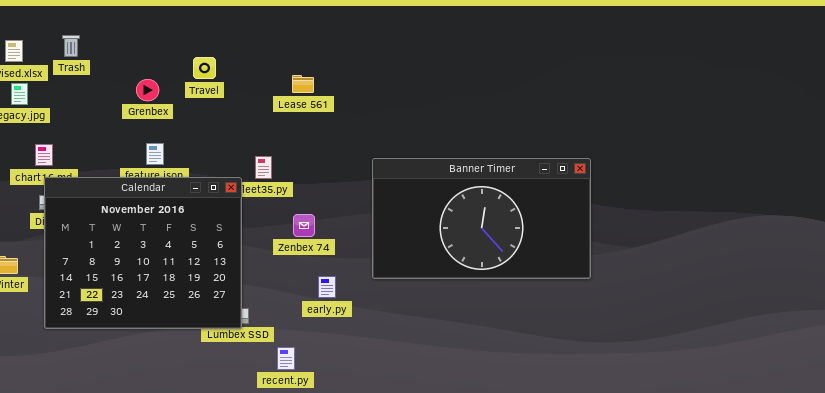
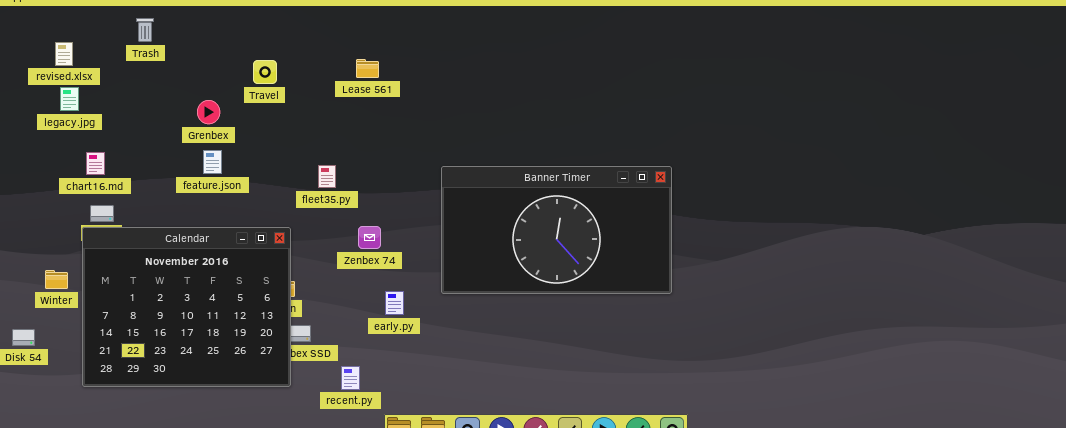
Trash: [62,35,80,57] -> [136,18,154,42], moved
Lease 561: [292,75,314,93] -> [356,59,379,78], moved
Grenbex: [136,79,159,101] -> [197,100,220,124], moved
Calendar: [44,177,242,329] -> [82,227,291,387], moved

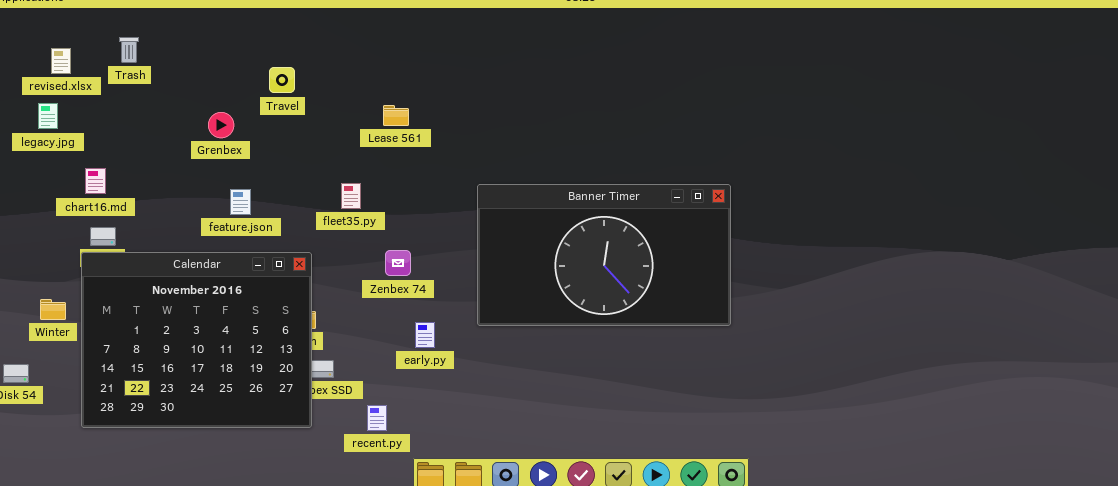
Trash: [136,18,154,42] -> [119,37,139,63], moved
Lease 561: [356,59,379,78] -> [383,105,409,126], moved
legacy.jpg: [60,87,79,111] -> [38,103,58,129], moved
feature.json: [203,150,222,174] -> [230,189,251,215], moved

